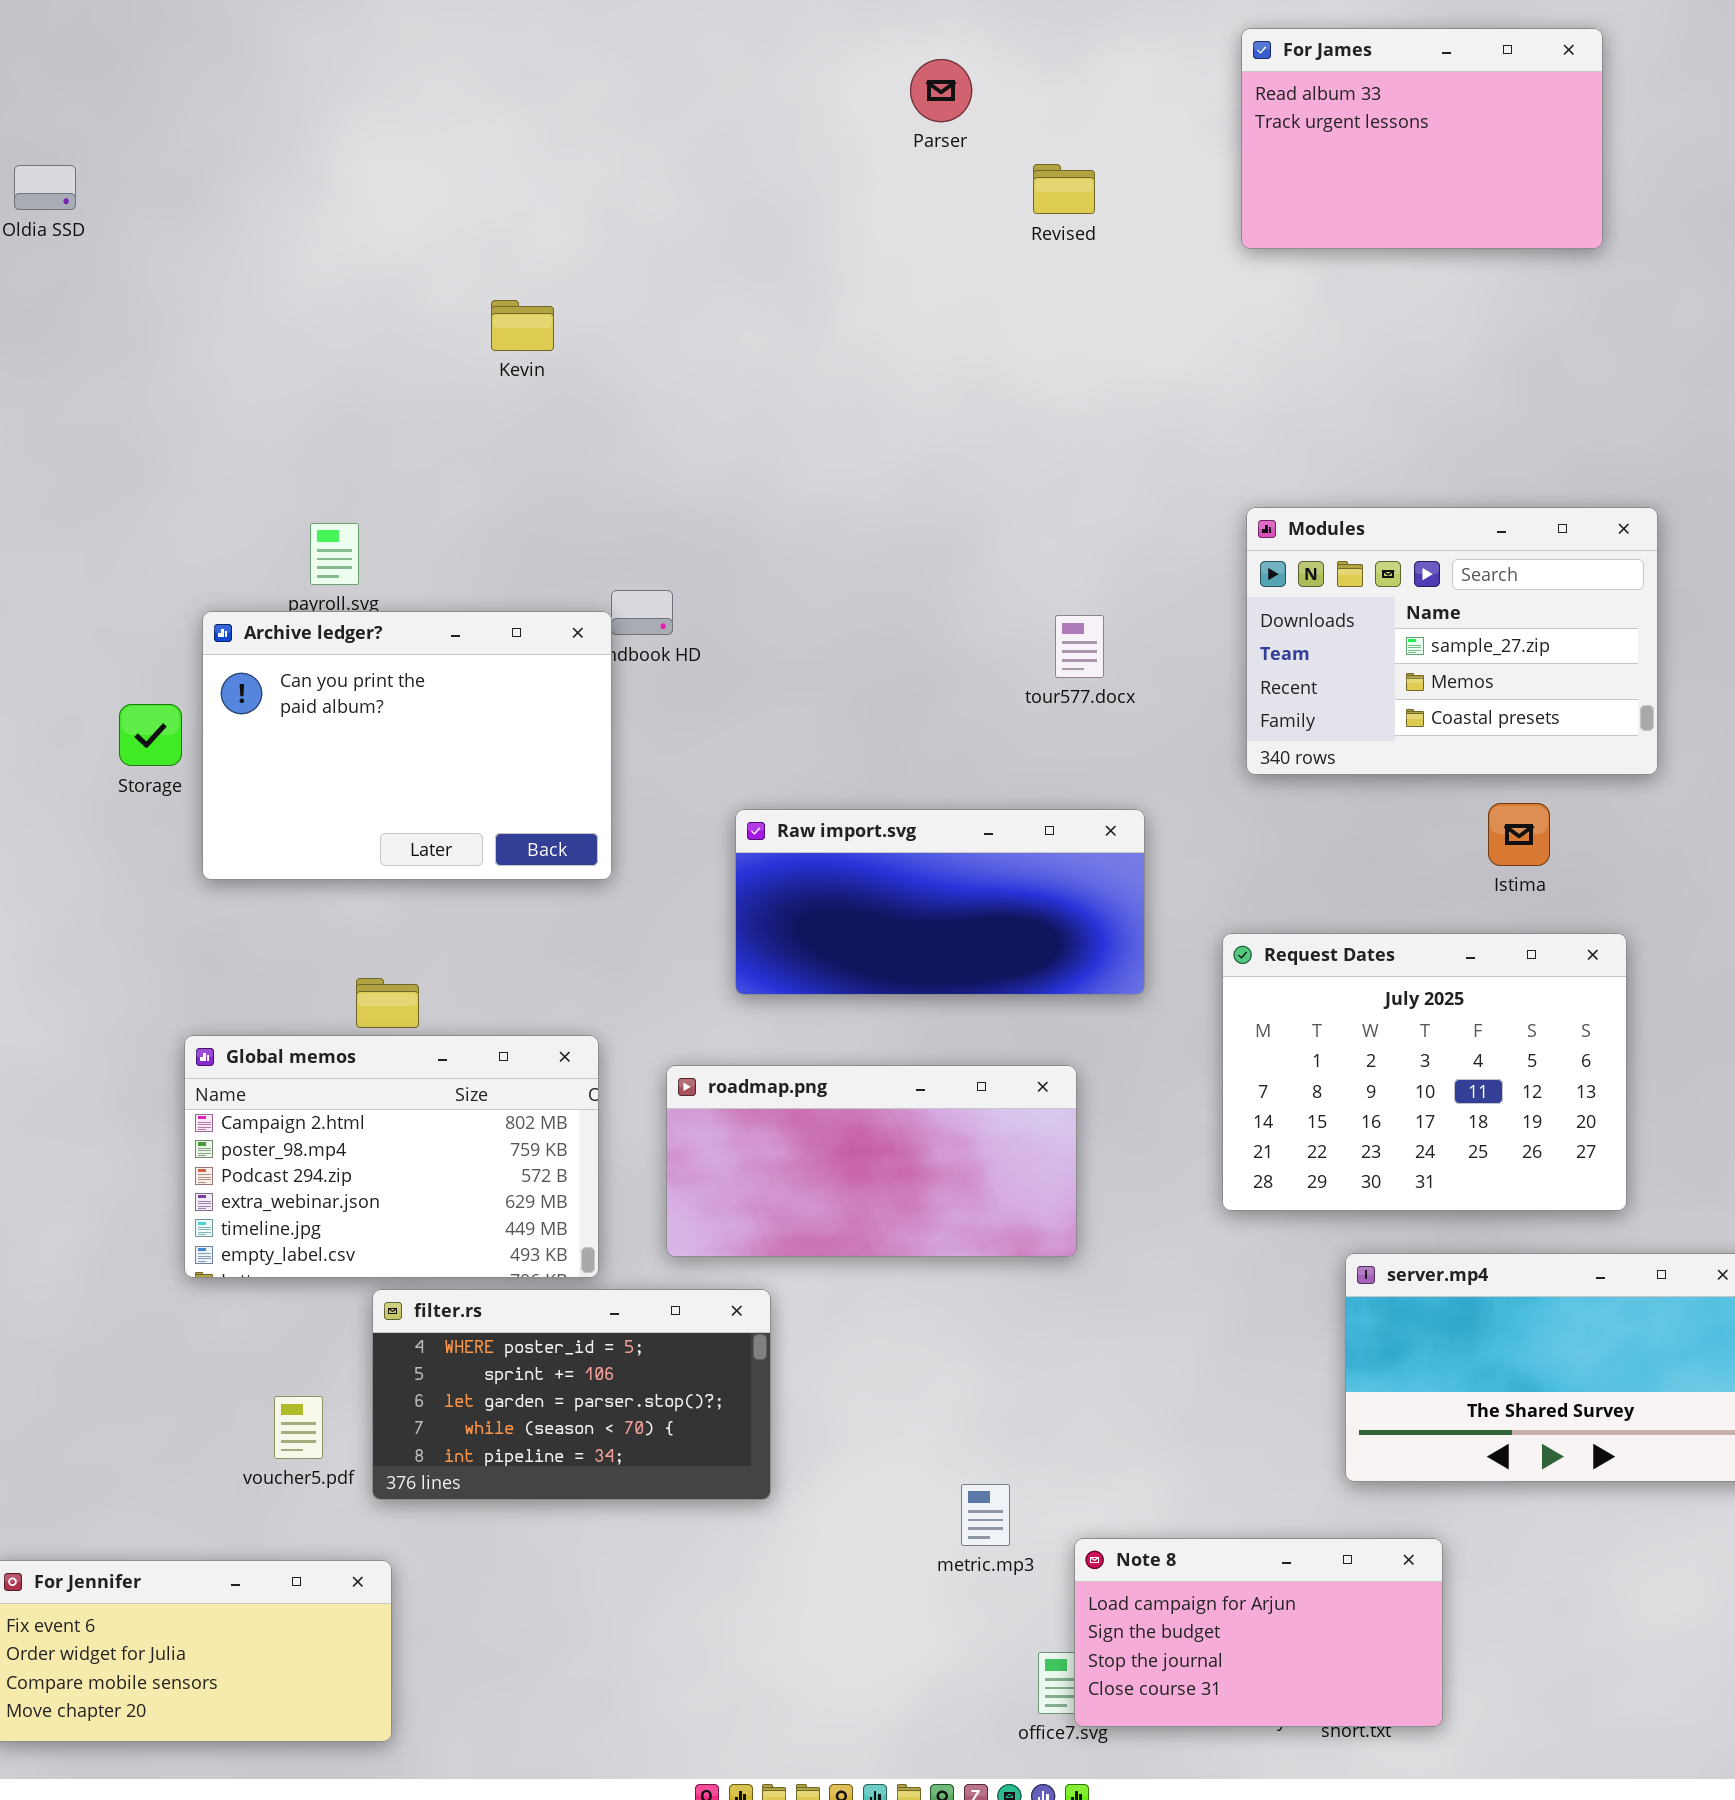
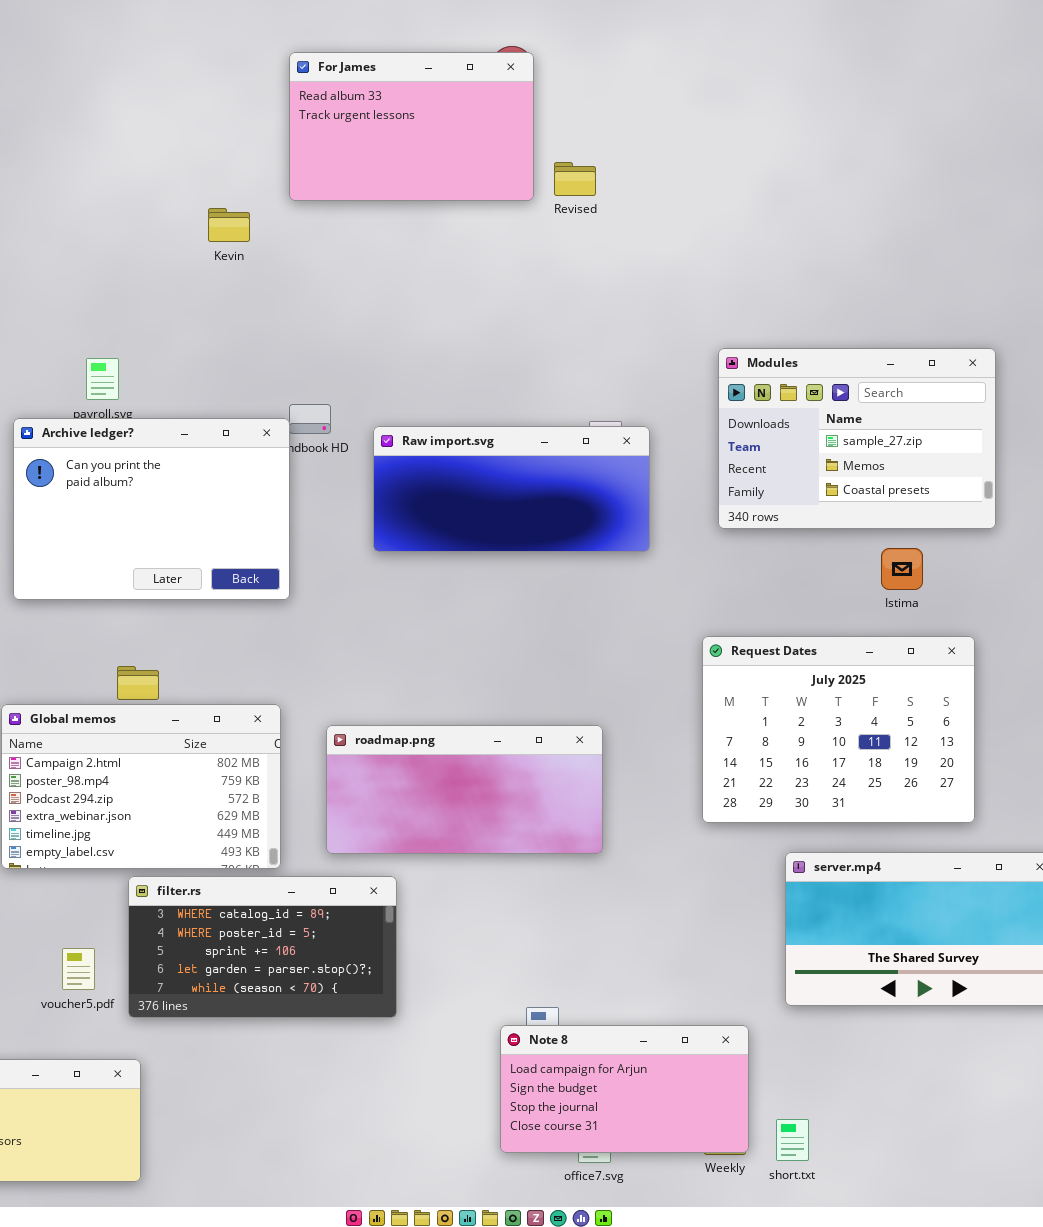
For James: [1241,28,1603,249] -> [289,52,534,201], moved
Revised: [1033,164,1095,214] -> [554,162,596,196], moved
Raw import.svg: [735,809,1145,995] -> [373,426,650,552], moved
filter.rs: [372,1289,771,1500] -> [128,876,397,1018], scrolled up 1 row
Note 8: [1074,1538,1443,1727] -> [500,1025,749,1153], moved

